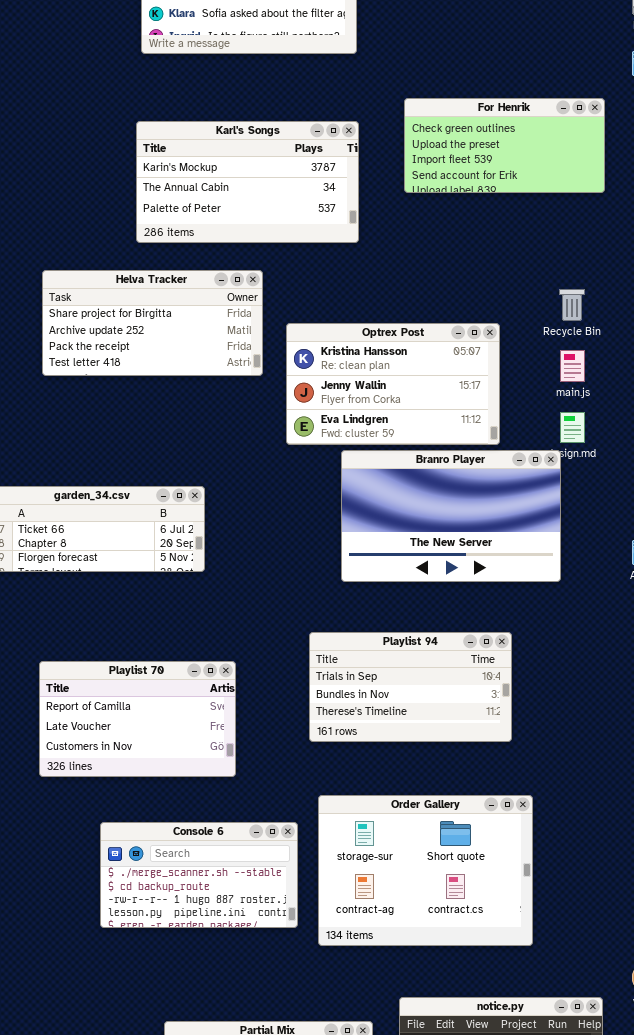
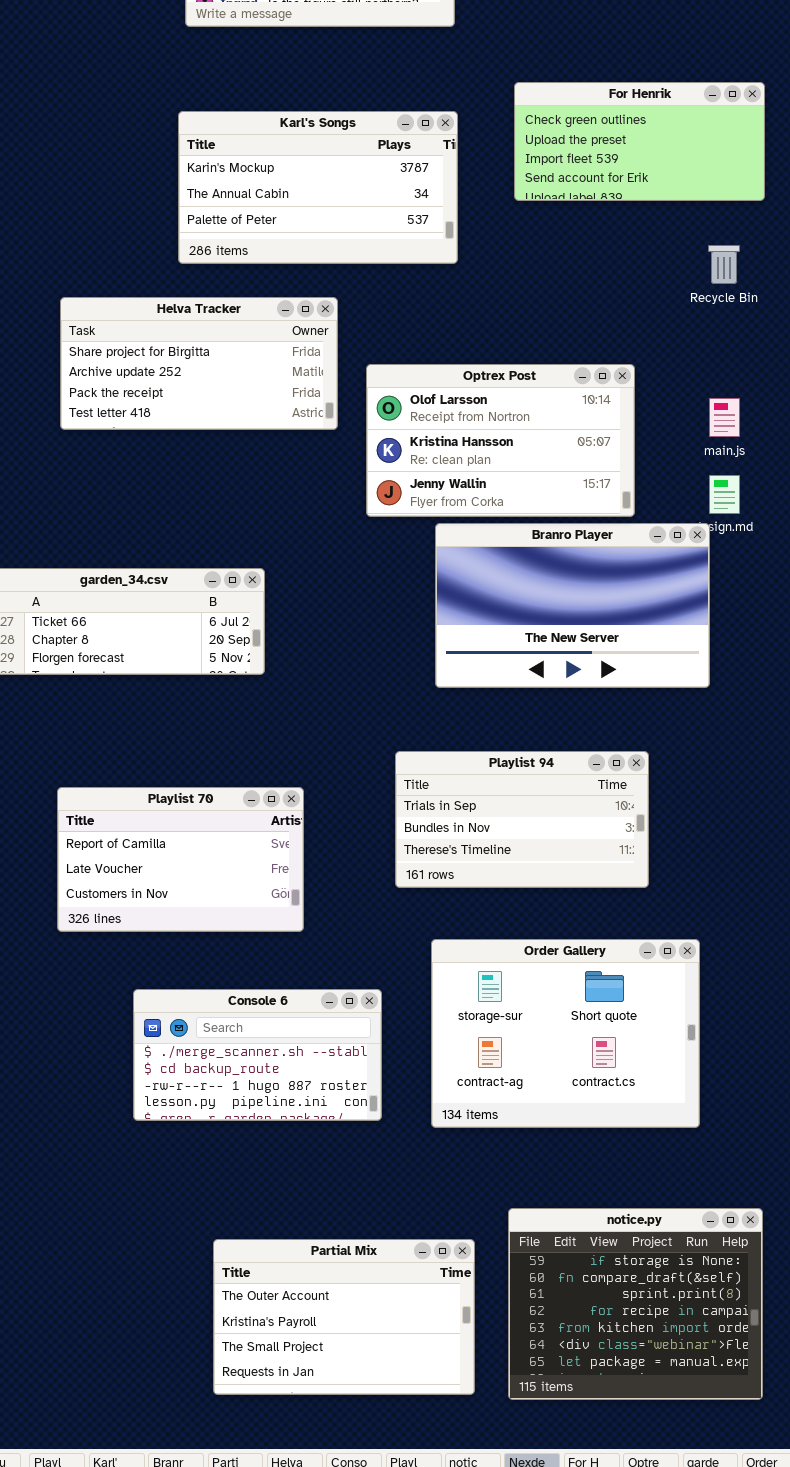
Recycle Bin: [559,289,585,321] -> [708,245,740,284], moved
Optrex Post: [286,323,500,445] -> [366,364,635,517], scrolled up 1 row
Order Gallery: [318,795,533,946] -> [431,939,700,1128], moved

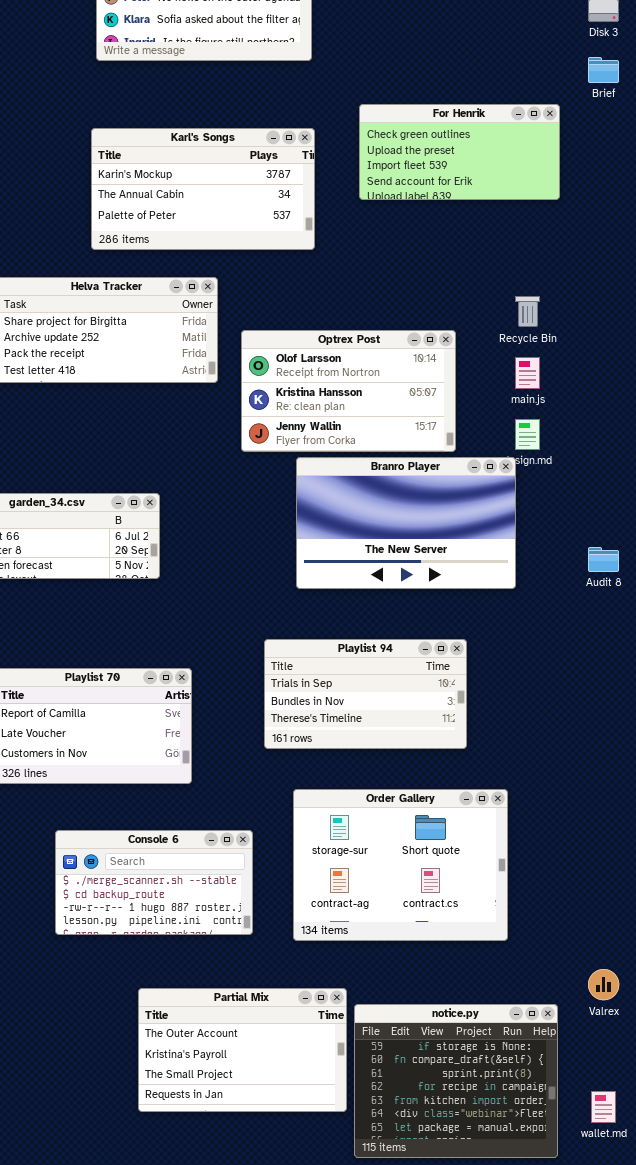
Recycle Bin: [708,245,740,284] -> [515,296,540,327], moved
Partial Mix: [213,1239,475,1395] -> [138,988,347,1112], moved

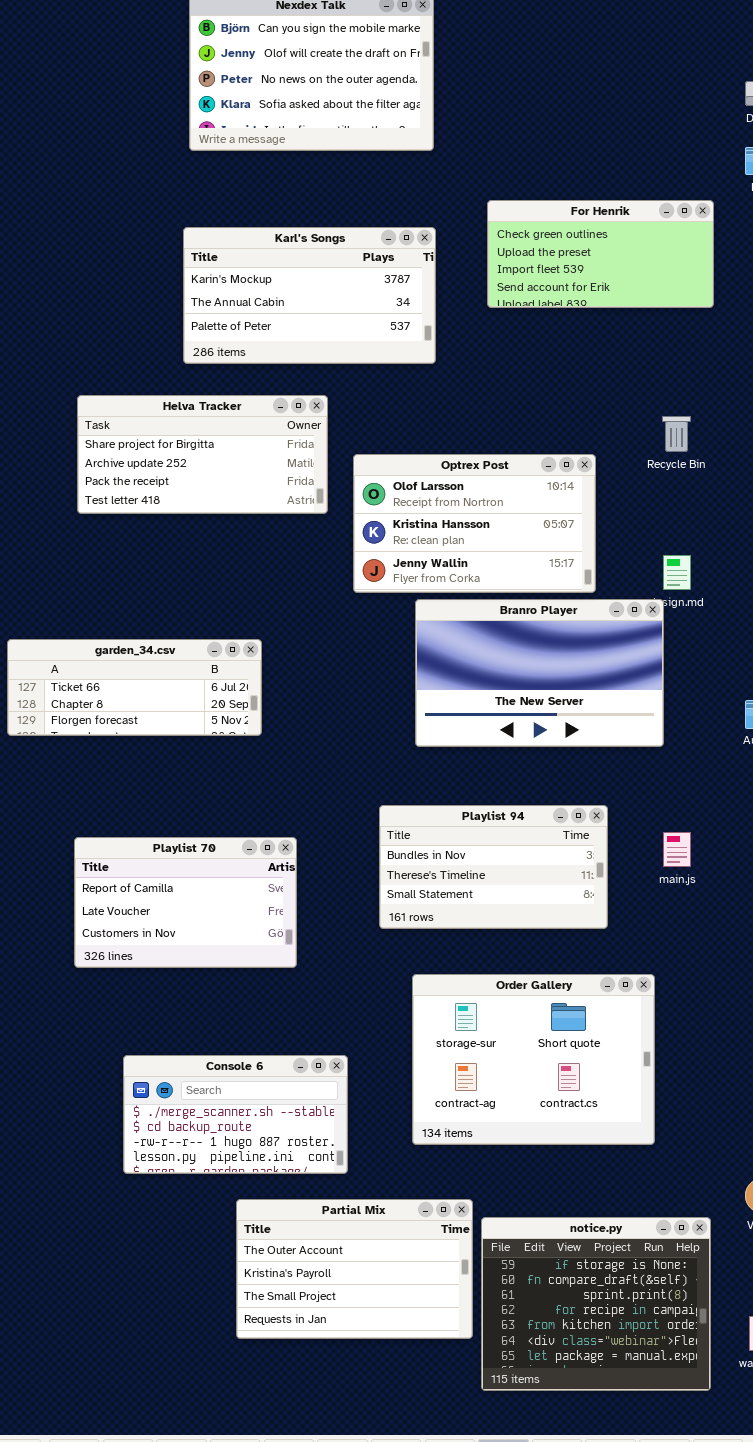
main.js: [515,357,540,389] -> [663,832,691,867], moved
Playlist 94: [264,639,467,749] -> [379,805,608,929], scrolled down 1 row
Console 6: [55,830,253,935] -> [123,1055,348,1174], moved

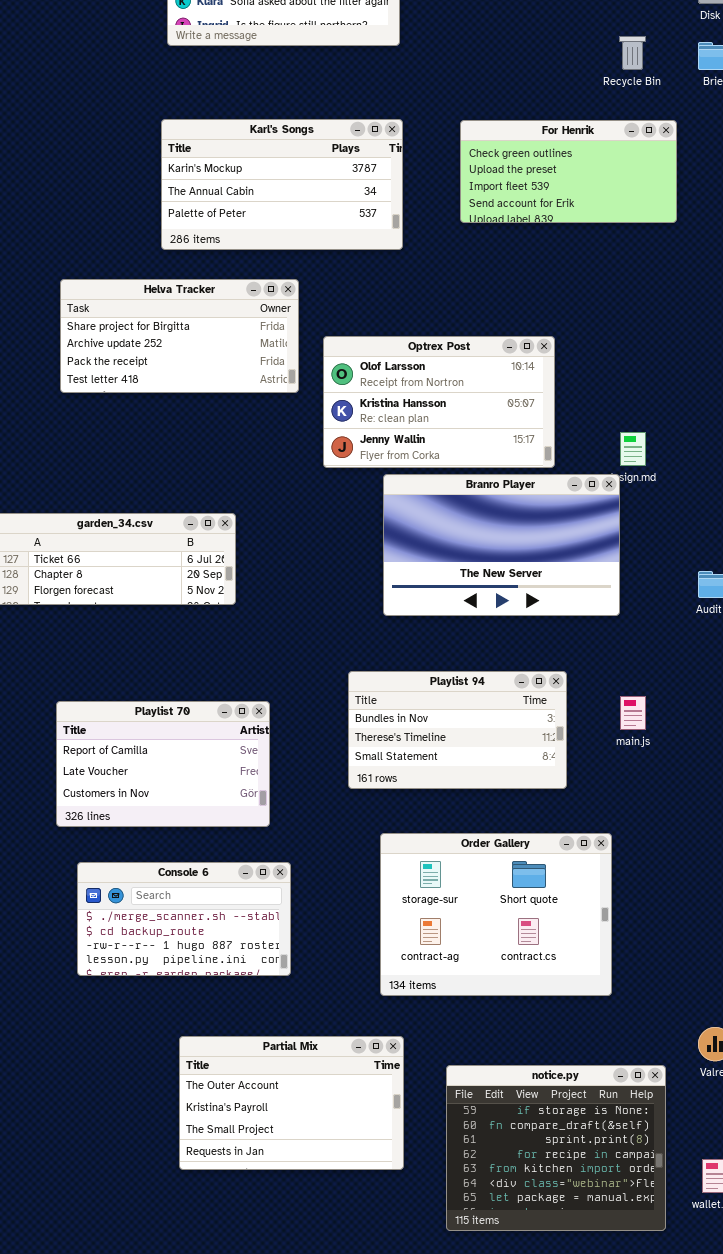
For Henrik: [487,200,714,308] -> [460,120,677,223], moved
Recycle Bin: [662,416,691,452] -> [619,36,646,70], moved
Console 6: [123,1055,348,1174] -> [77,862,291,976], moved
Partial Mix: [236,1199,473,1339] -> [179,1036,404,1170], moved

